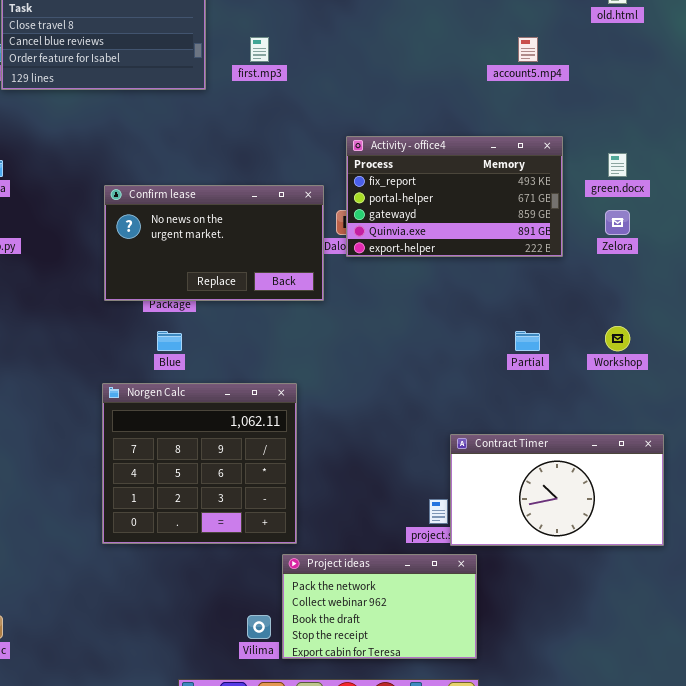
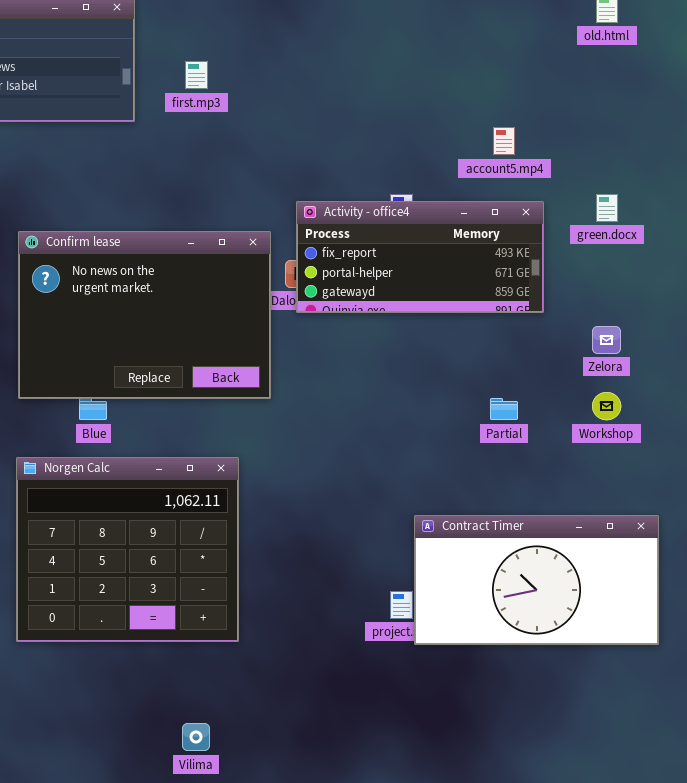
account5.mp4: [518,37,538,62] -> [493,127,515,155], moved
Activity - office4: [346,136,563,257] -> [296,201,544,313], resized
Confirm lease: [104,185,324,301] -> [18,231,271,399], resized
Zelora: [605,210,630,235] -> [592,326,621,354], moved
Project ideas: [282,554,477,659] -> none, closed

